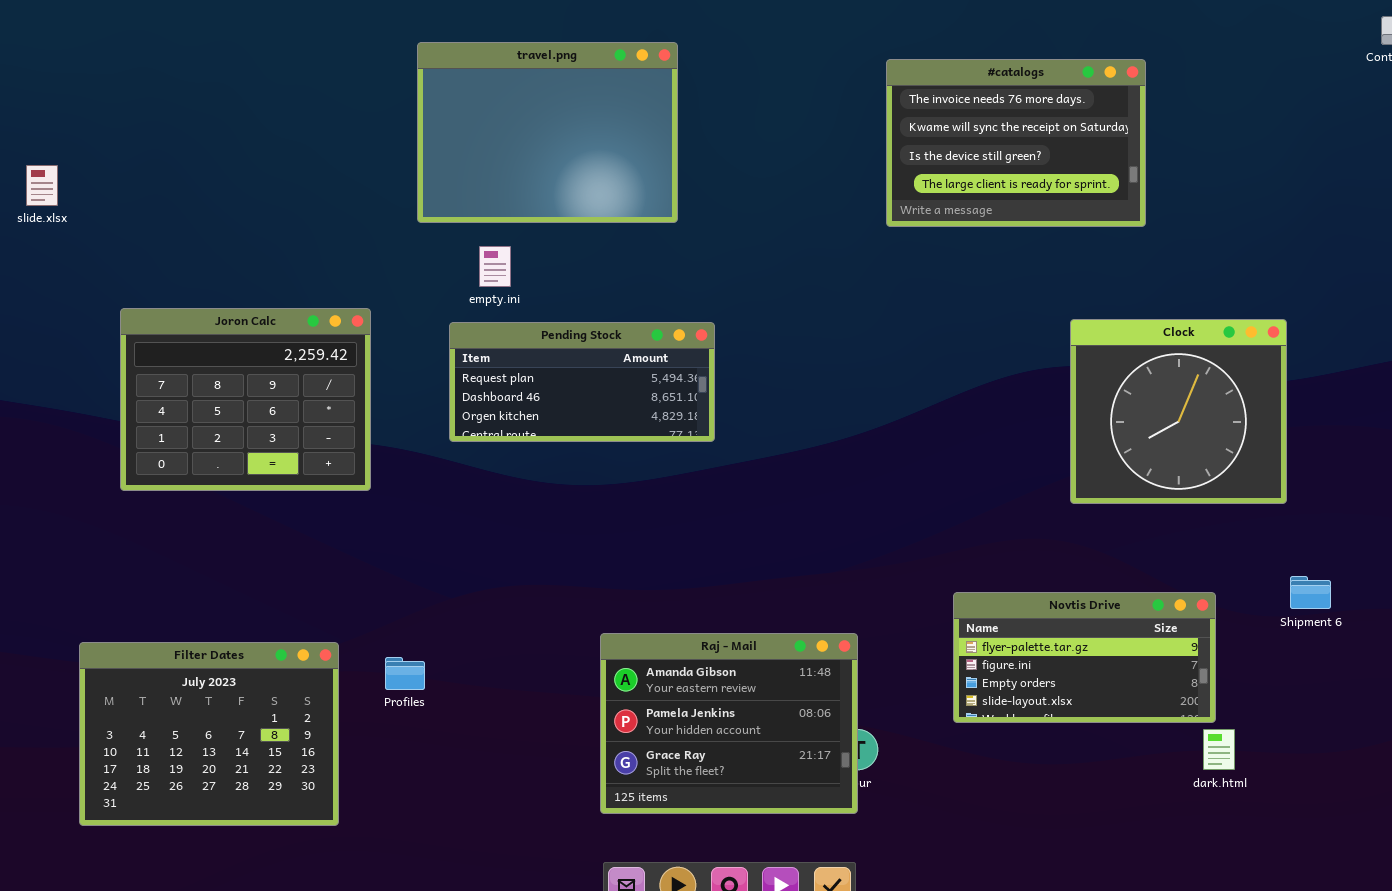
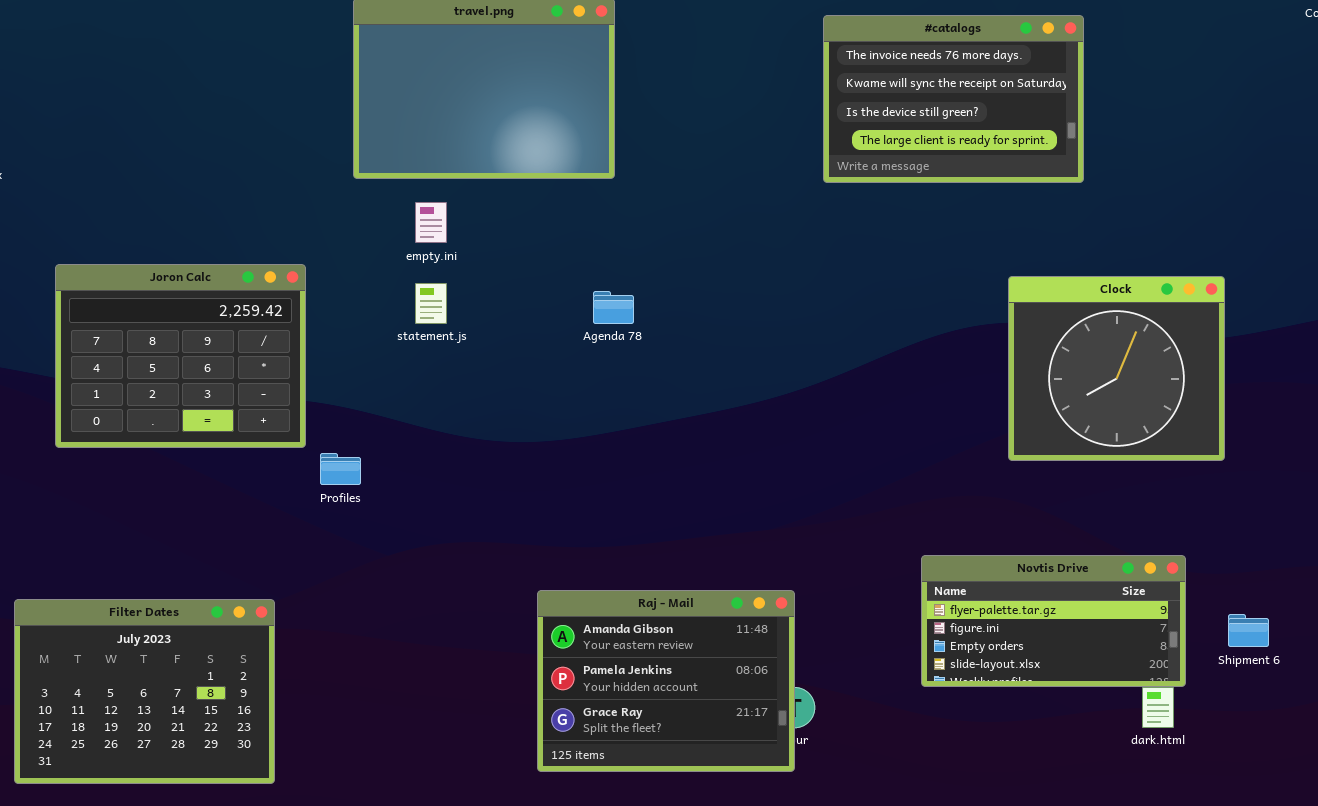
Pending Stock: [449,322,715,442] -> none, closed
Shipment 6: [1290,576,1331,609] -> [1228,614,1269,647], moved
Novtis Drive: [953,592,1216,723] -> [921,555,1186,687], moved
Profiles: [385,657,425,690] -> [320,453,361,485], moved

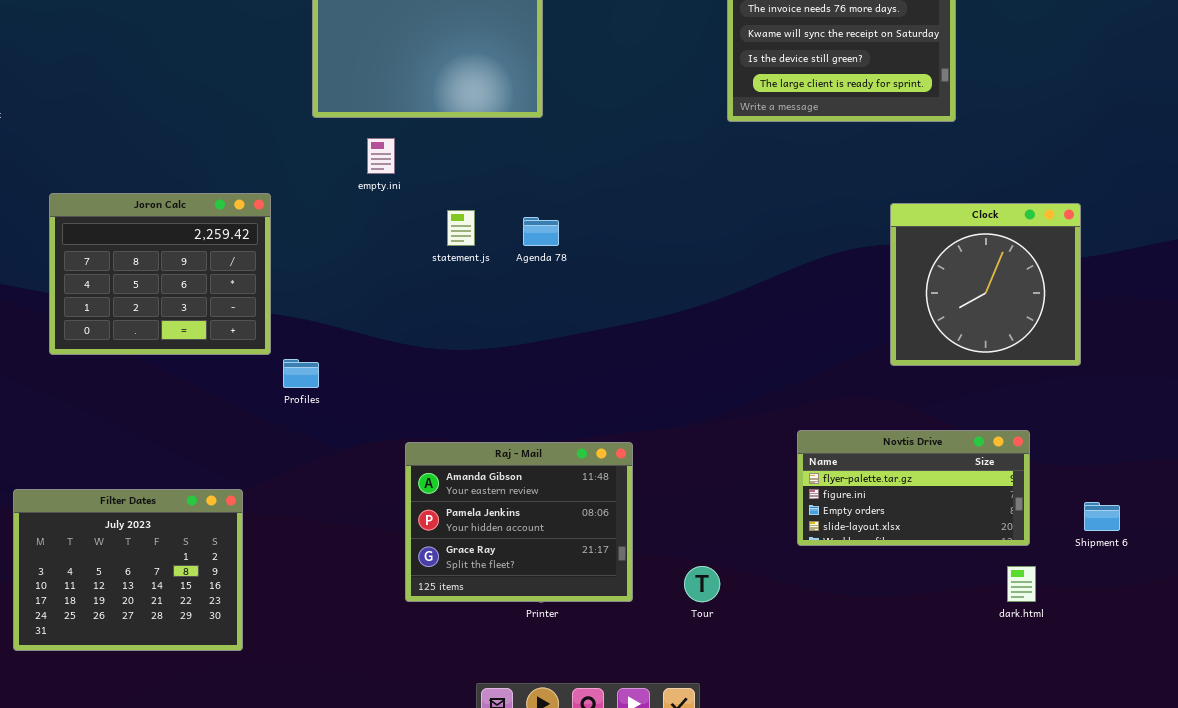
statement.js: [415,283,447,324] -> [447,210,475,246], moved
Novtis Drive: [921,555,1186,687] -> [797,430,1030,546], moved
Raj - Mail: [537,590,795,772] -> [405,442,633,602], moved

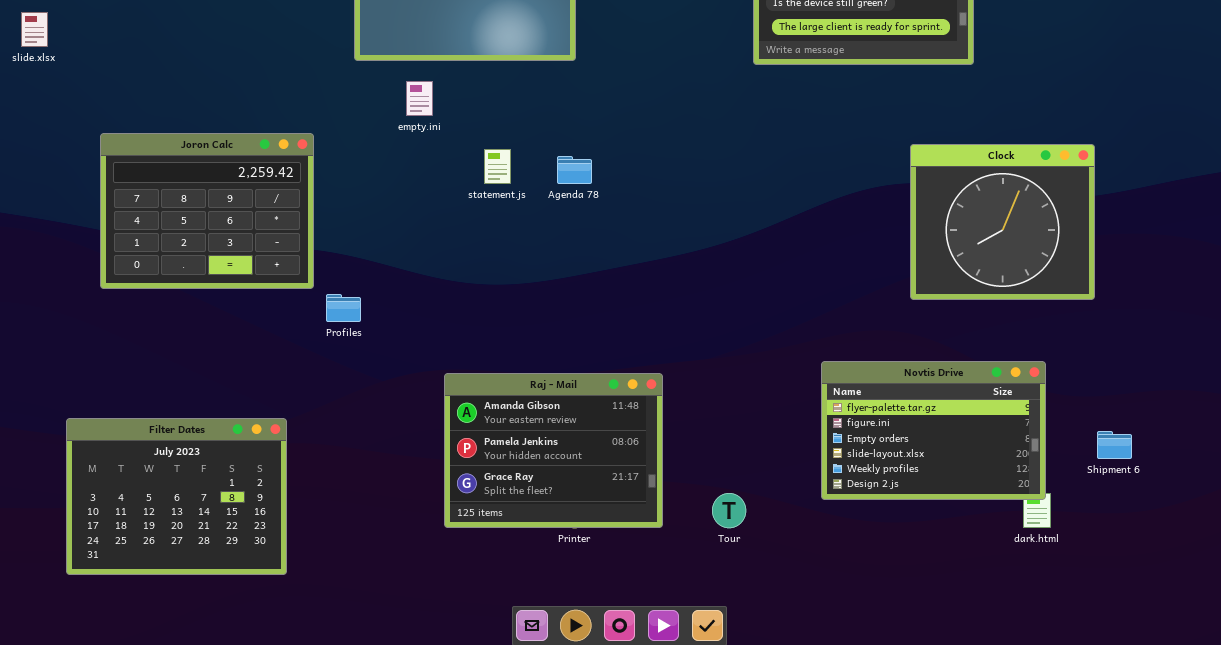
Novtis Drive: [797,430,1030,546] -> [821,361,1046,500], resized

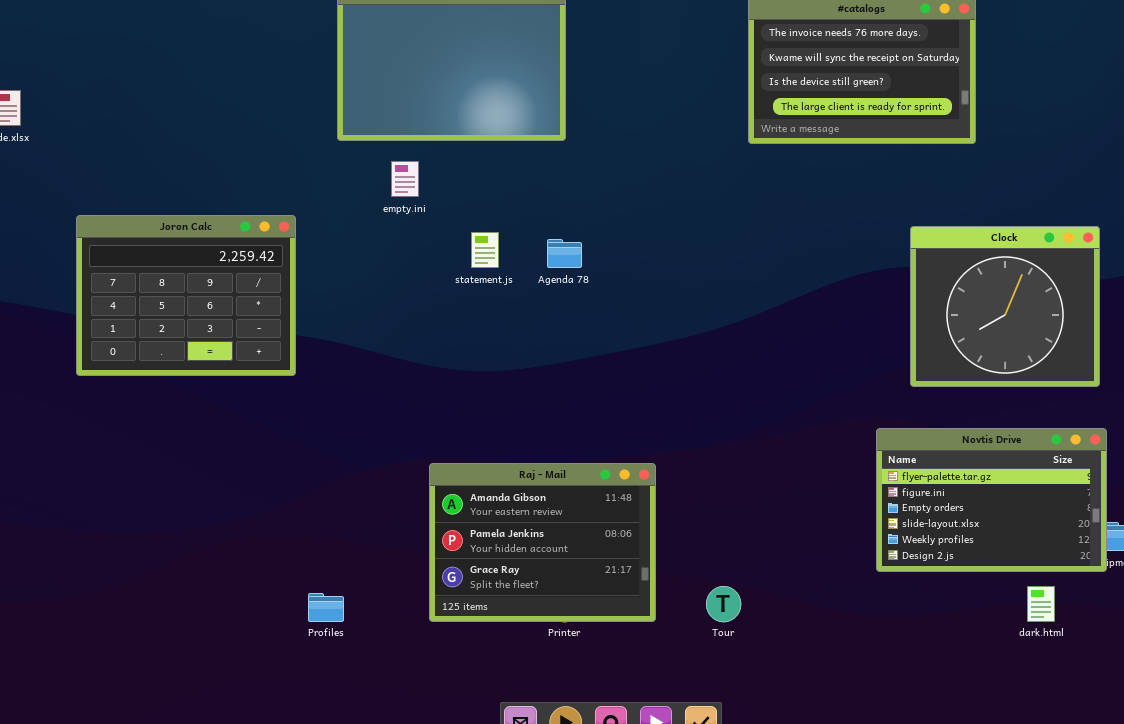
Profiles: [326,294,361,322] -> [308,593,344,622], moved
Novtis Drive: [821,361,1046,500] -> [876,428,1107,572], moved
Filter Dates: [66,418,287,575] -> none, closed

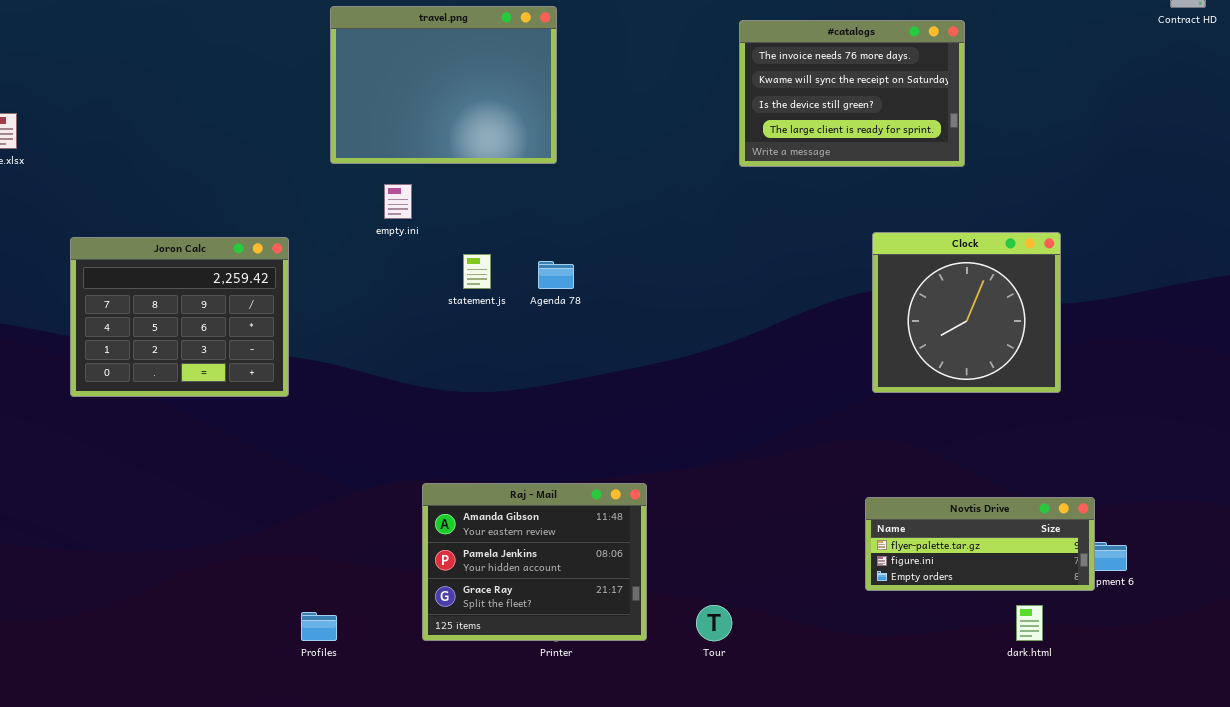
Clock: [910,226,1100,387] -> [872,232,1061,393], moved
Novtis Drive: [876,428,1107,572] -> [865,497,1095,591], resized

